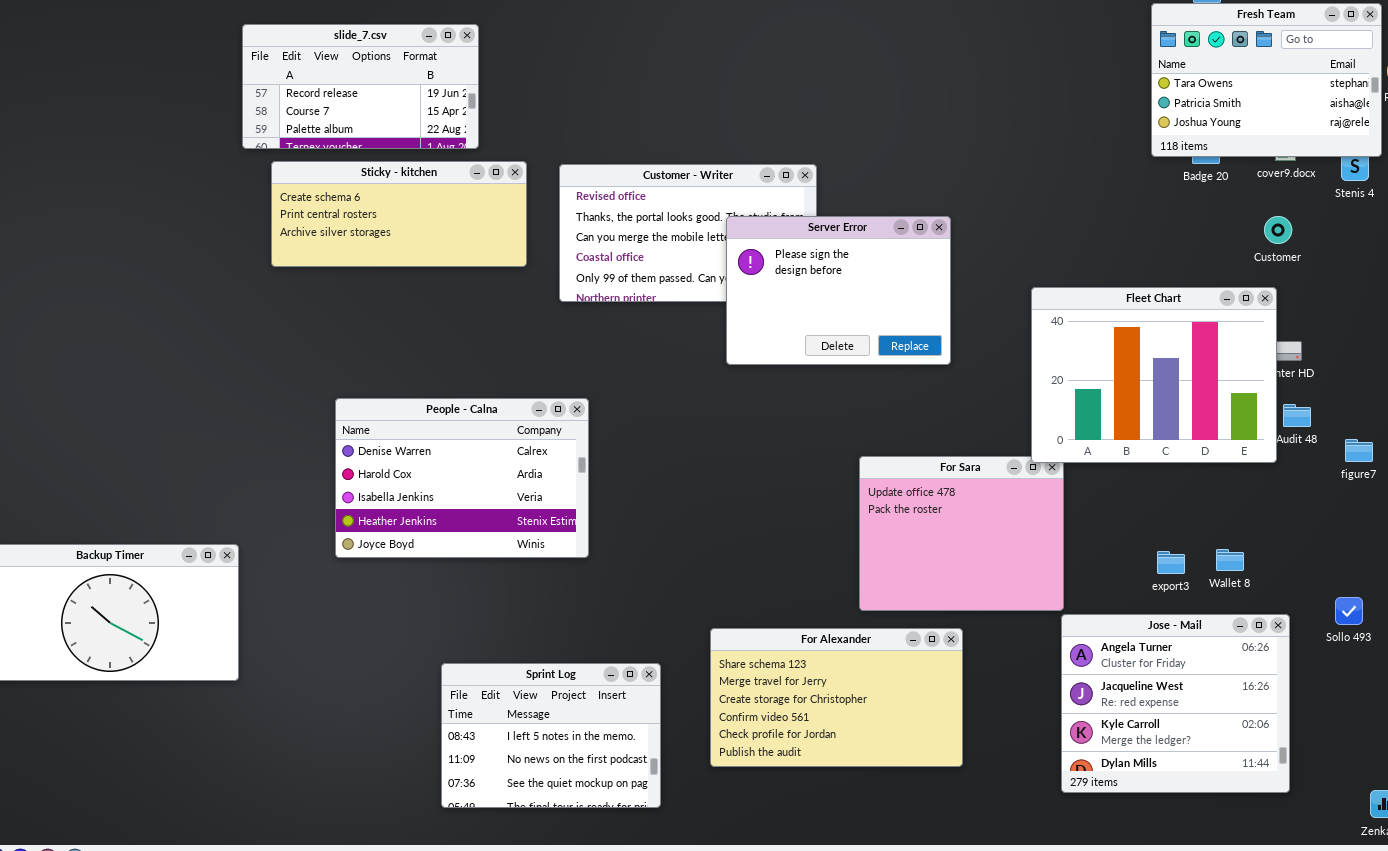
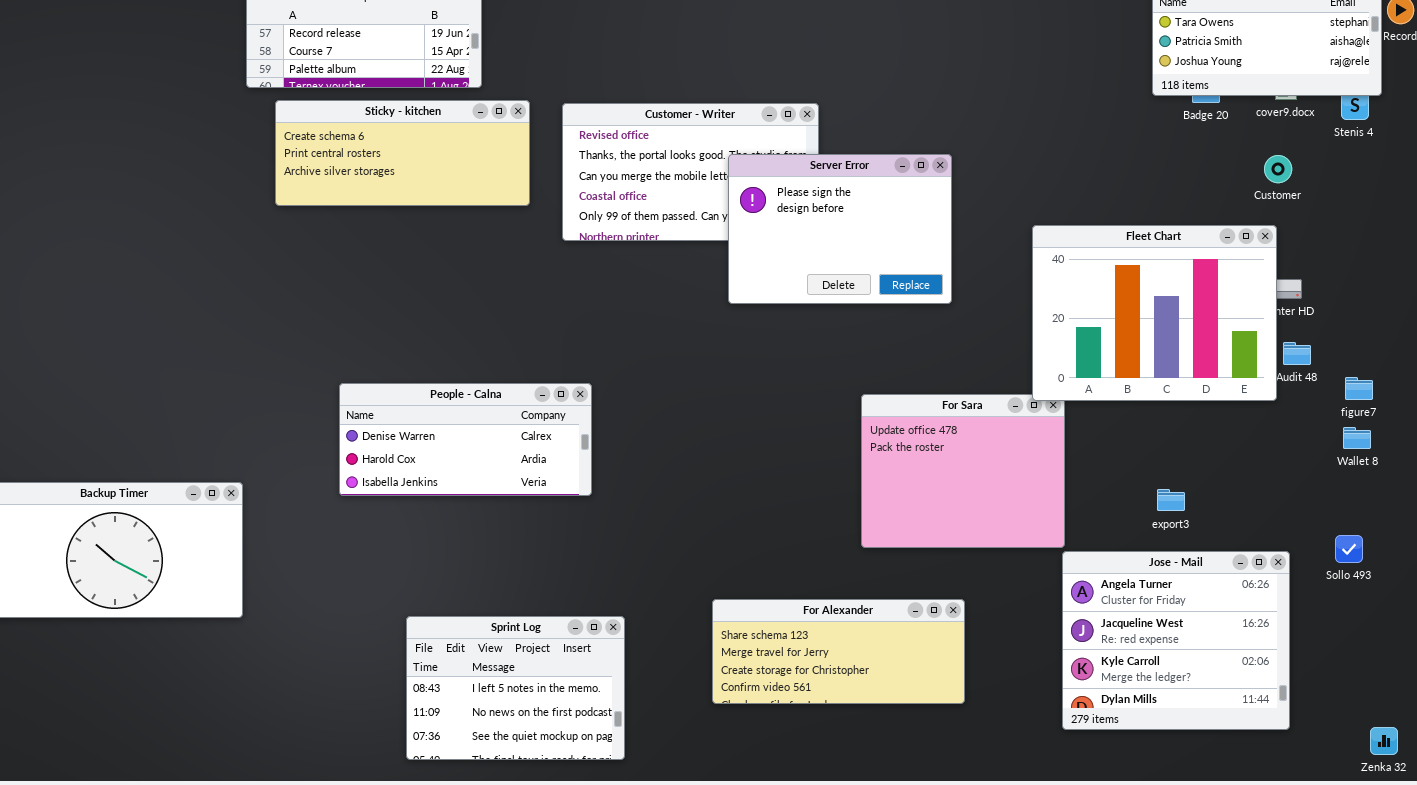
People - Calna: [335,398,589,558] -> [339,383,592,496], resized
Wallet 8: [1216,549,1244,571] -> [1343,427,1371,449], moved
For Alexander: [710,628,963,767] -> [712,599,965,704], resized
Sprint Log: [441,663,661,808] -> [406,616,625,760], moved

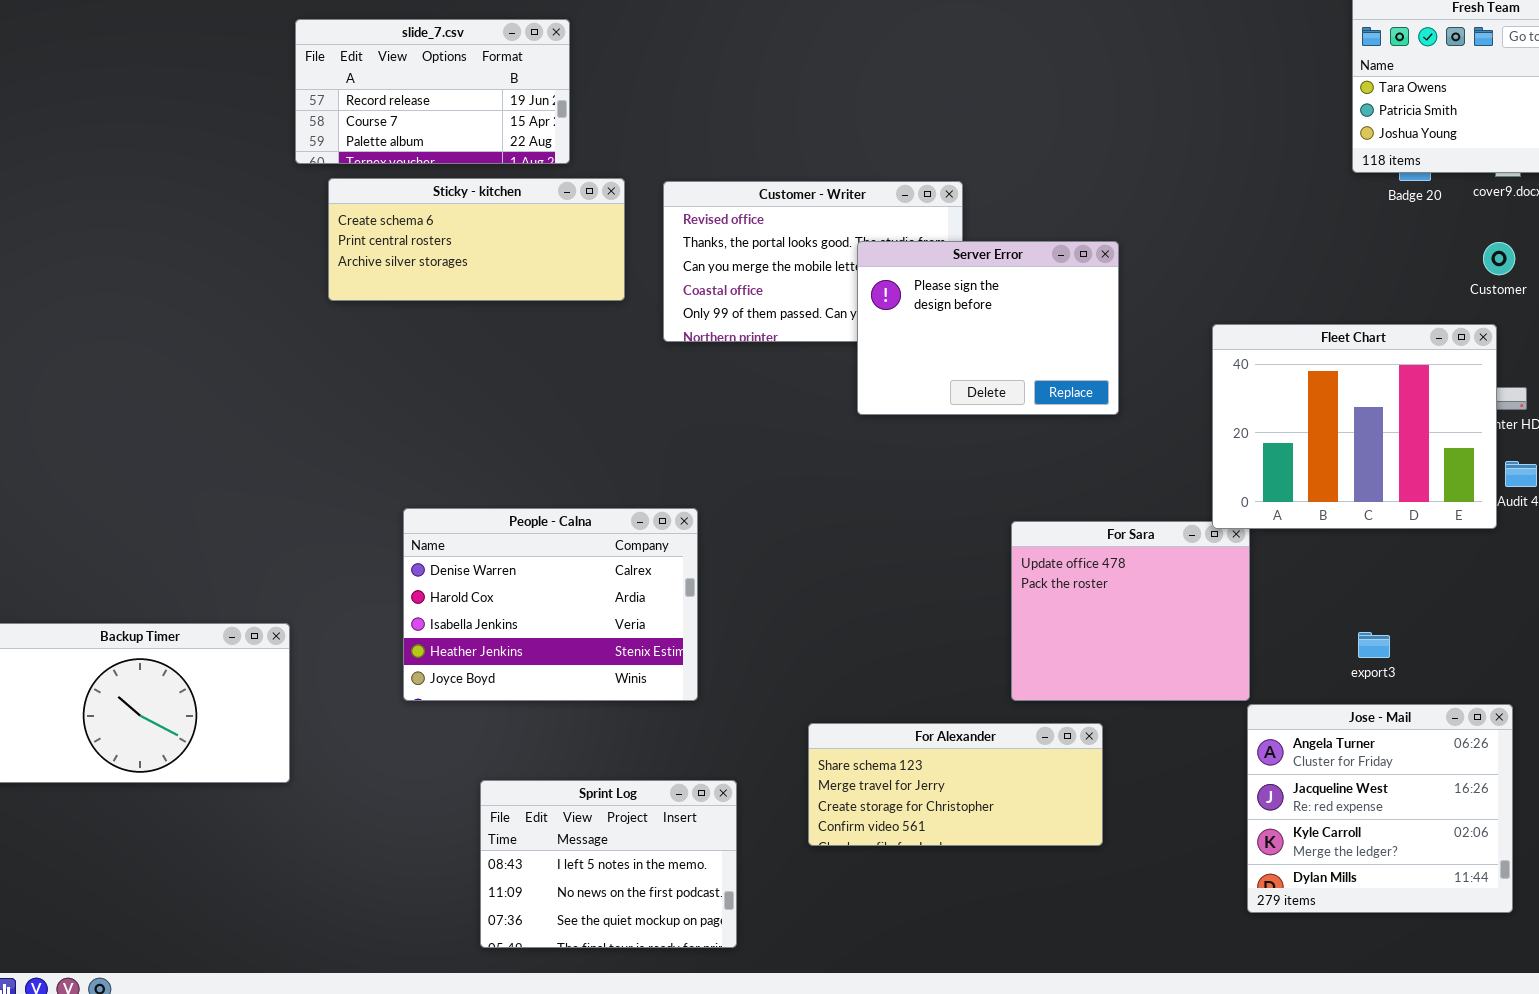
People - Calna: [339,383,592,496] -> [403,508,698,701], resized
For Alexander: [712,599,965,704] -> [808,723,1103,846], moved

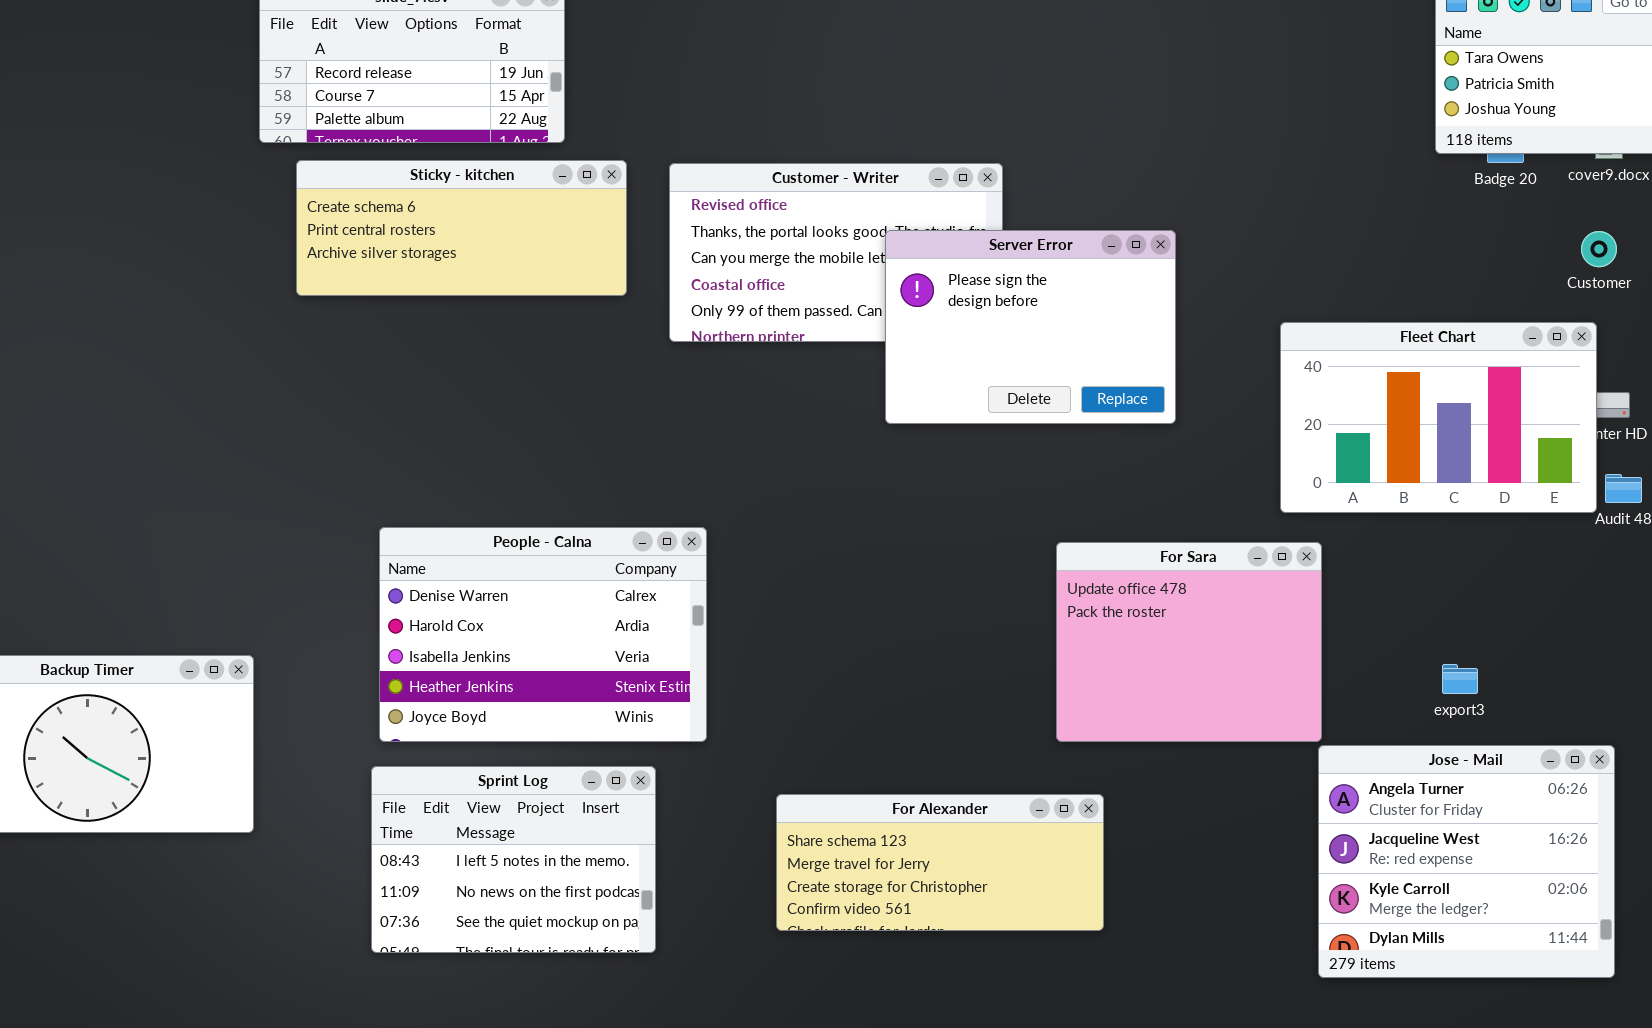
Fleet Chart: [1212,324,1497,529] -> [1280,322,1597,513], resized
For Alexander: [808,723,1103,846] -> [776,794,1104,931], moved
Sprint Log: [480,780,737,948] -> [371,766,656,953], moved

